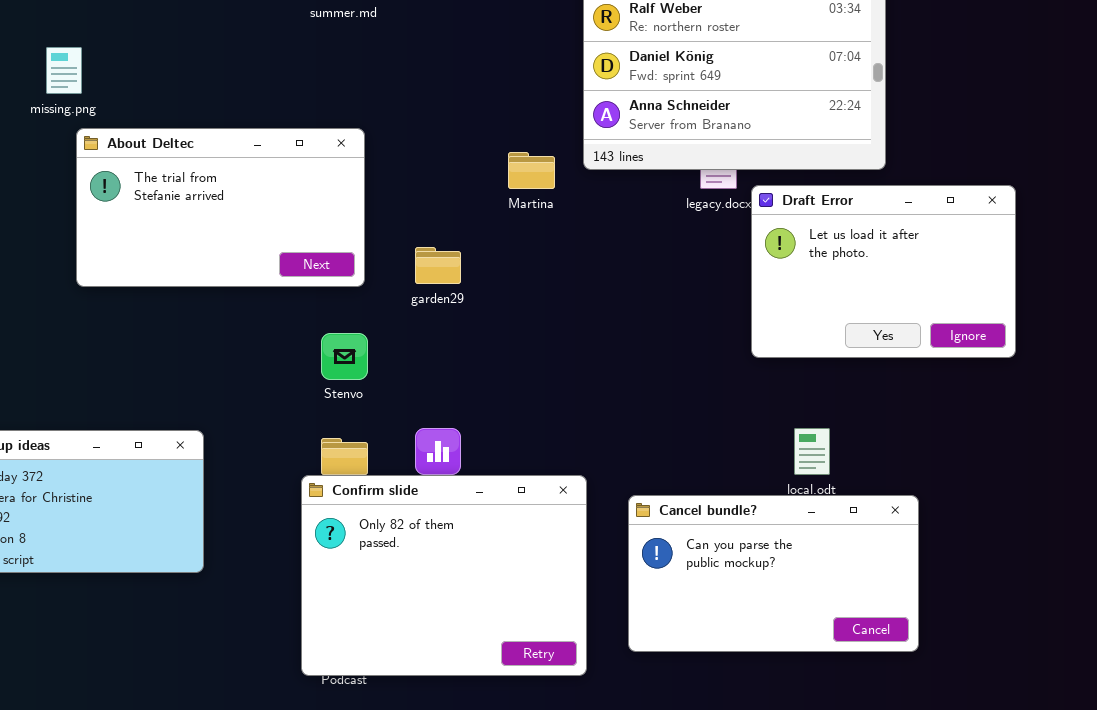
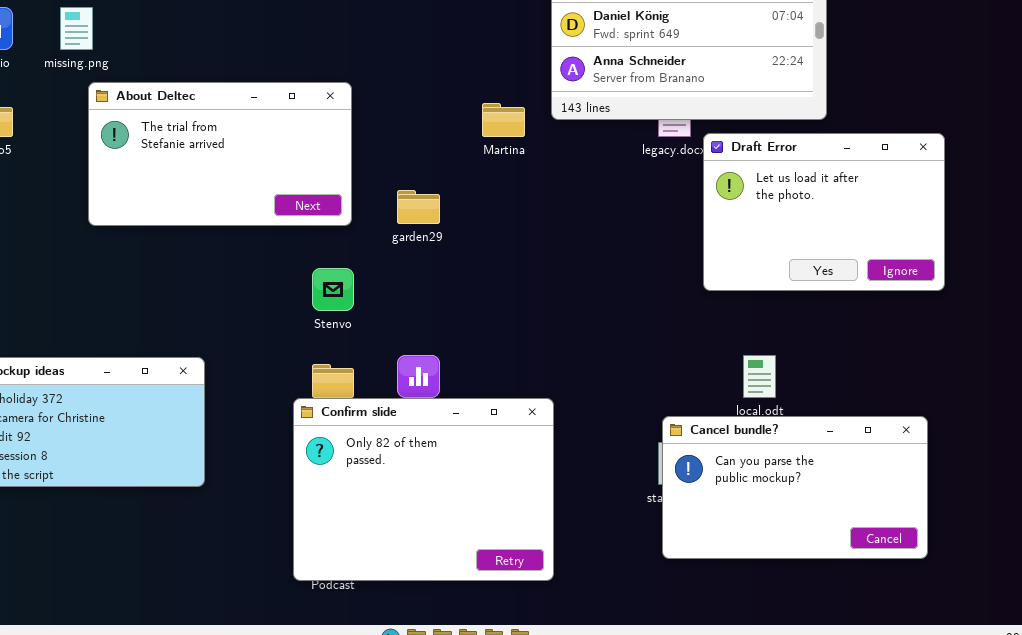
Cancel bundle?: [628,495,919,652] -> [662,416,928,559], moved

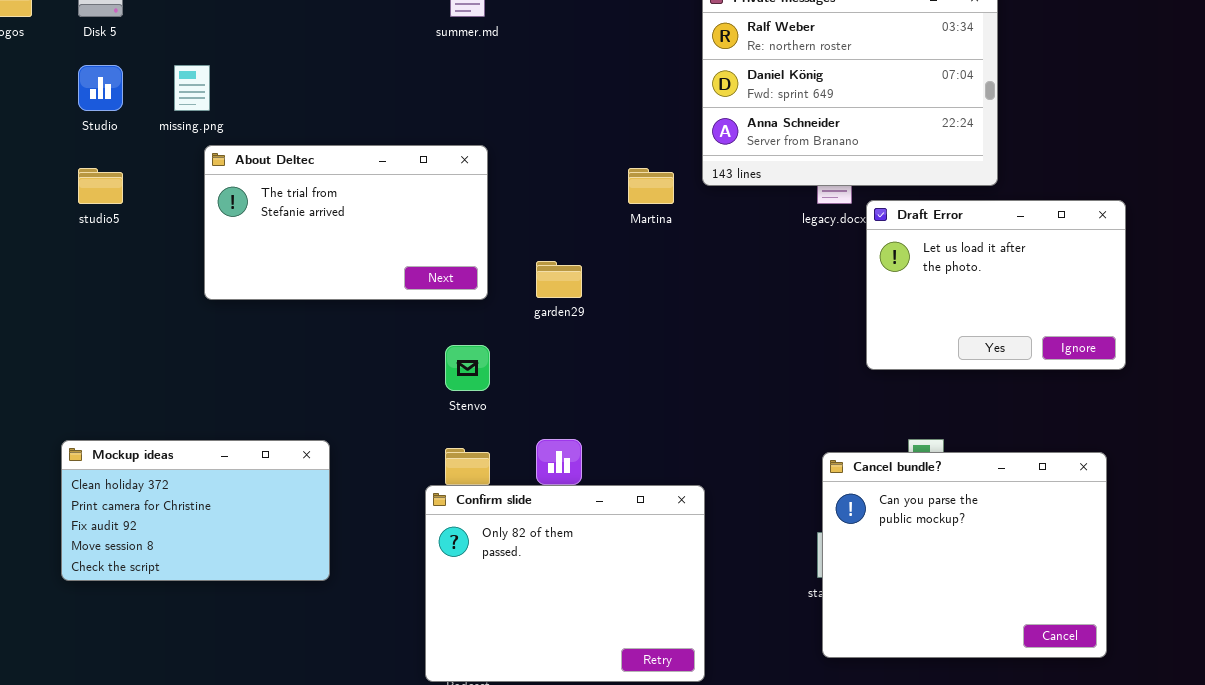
Cancel bundle?: [662,416,928,559] -> [822,452,1107,658], resized

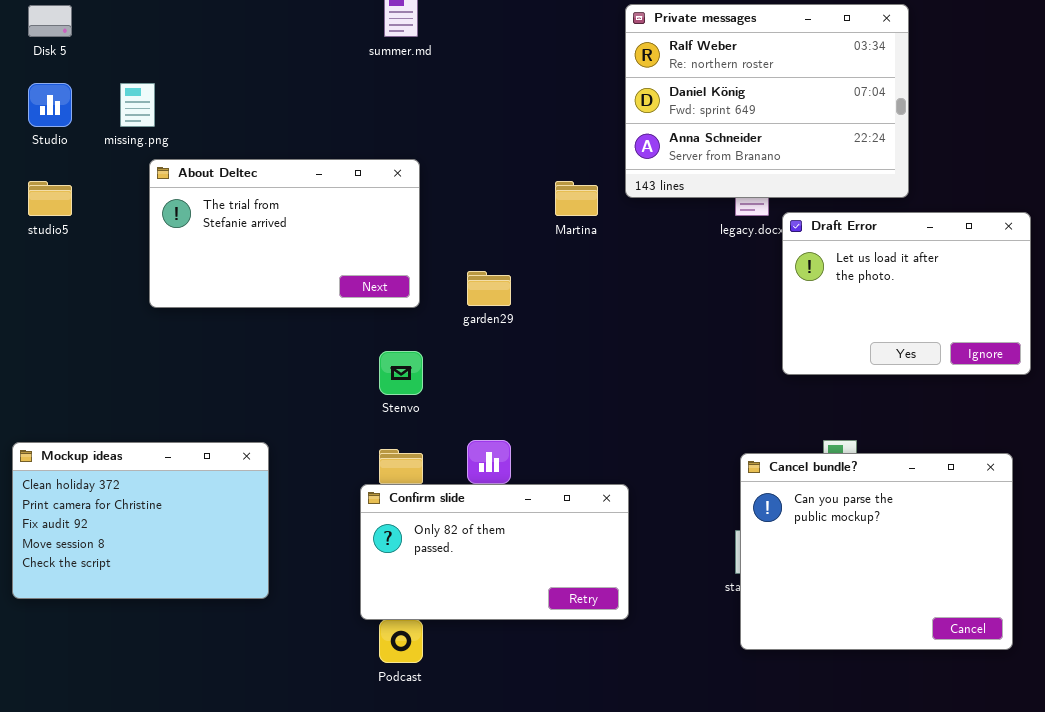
Mockup ideas: [61,440,330,581] -> [12,442,269,599], resized
Confirm slide: [425,485,705,682] -> [360,484,629,620], resized

